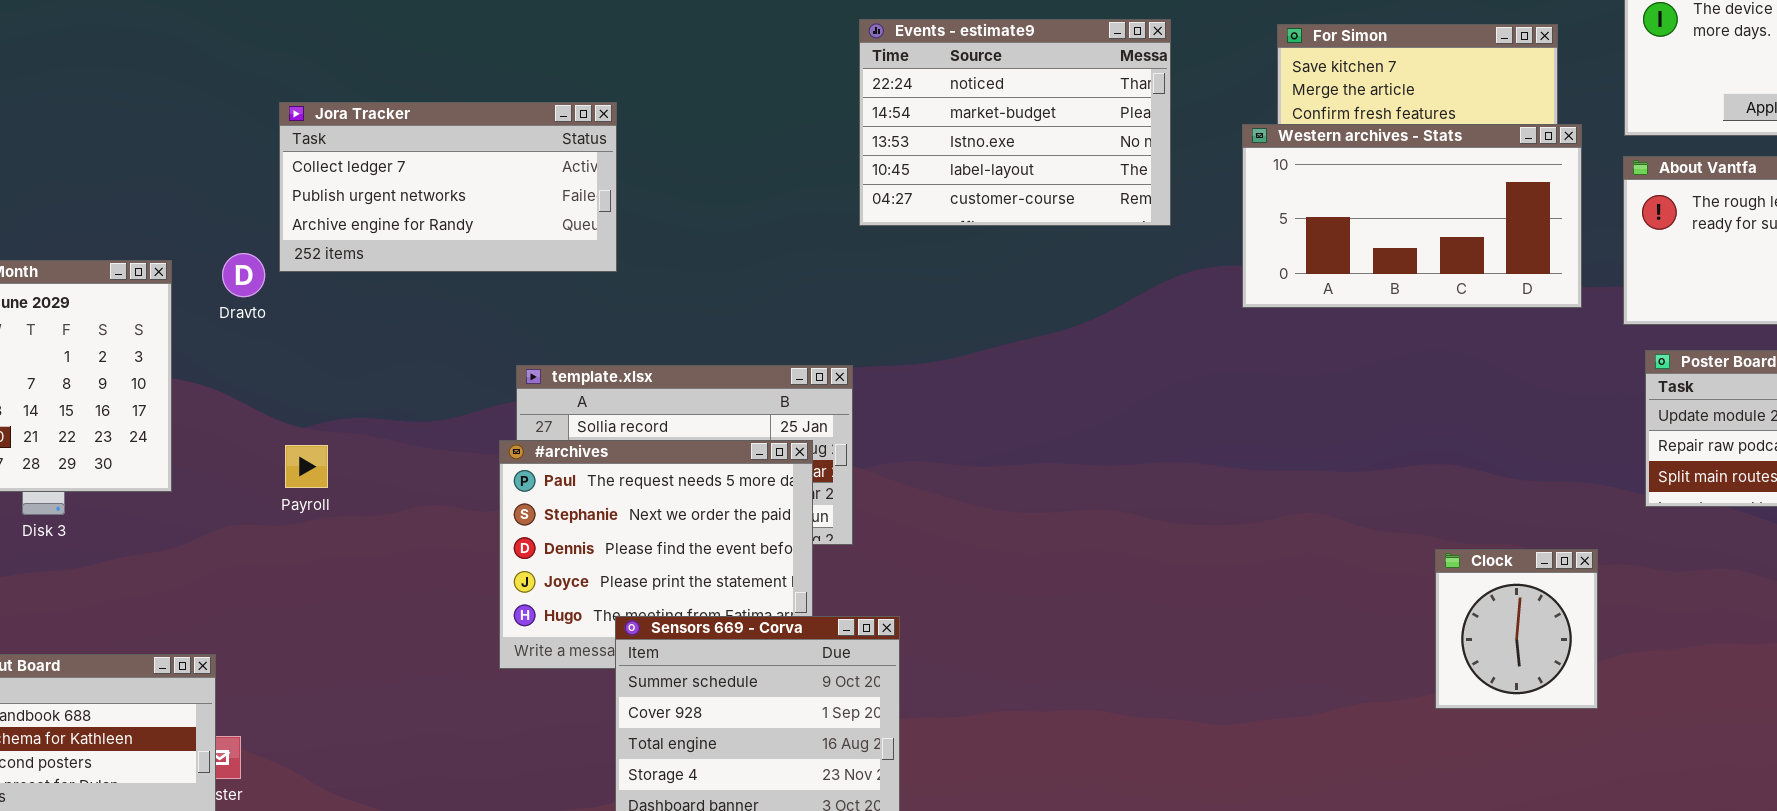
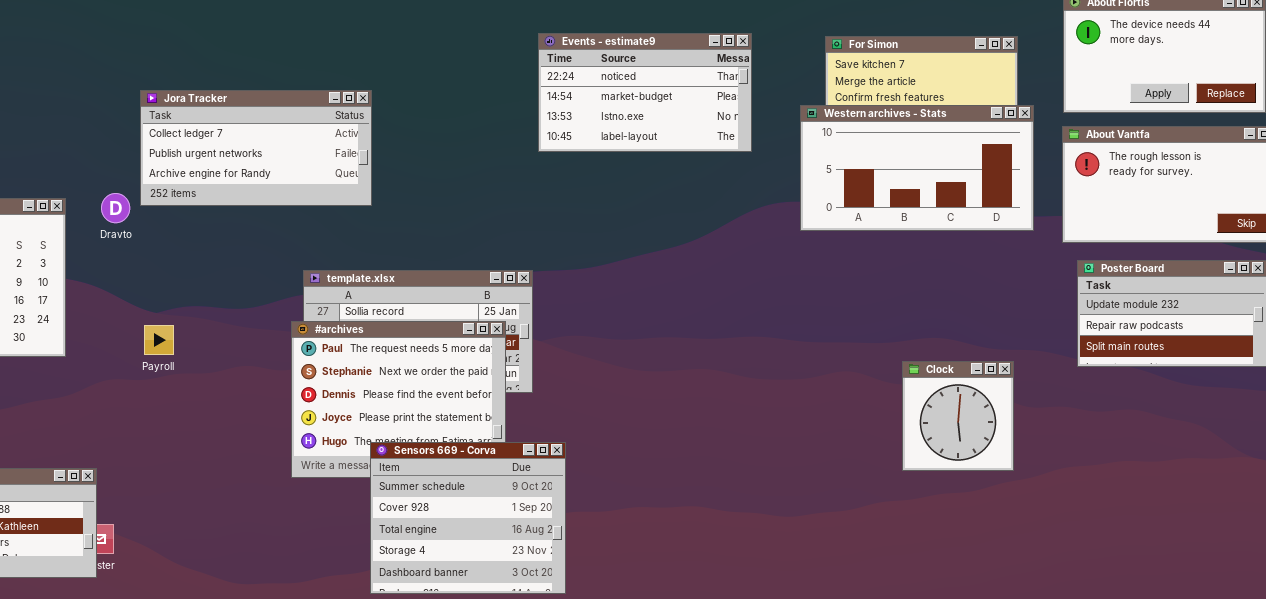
Events - estimate9: [859,19,1171,226] -> [538,33,752,152], resized
Clock: [1435,549,1598,709] -> [902,361,1014,471], moved

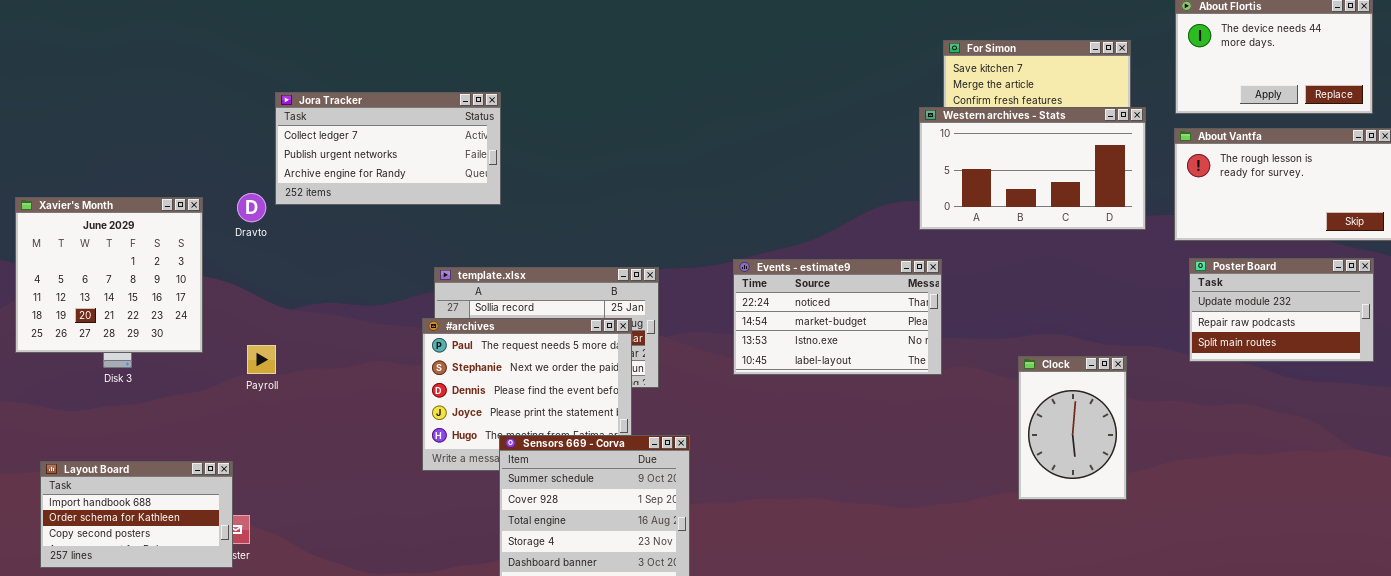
Events - estimate9: [538,33,752,152] -> [733,259,942,375], moved
Payroll: [144,325,174,355] -> [247,345,276,374], moved
Clock: [902,361,1014,471] -> [1018,356,1127,500], resized

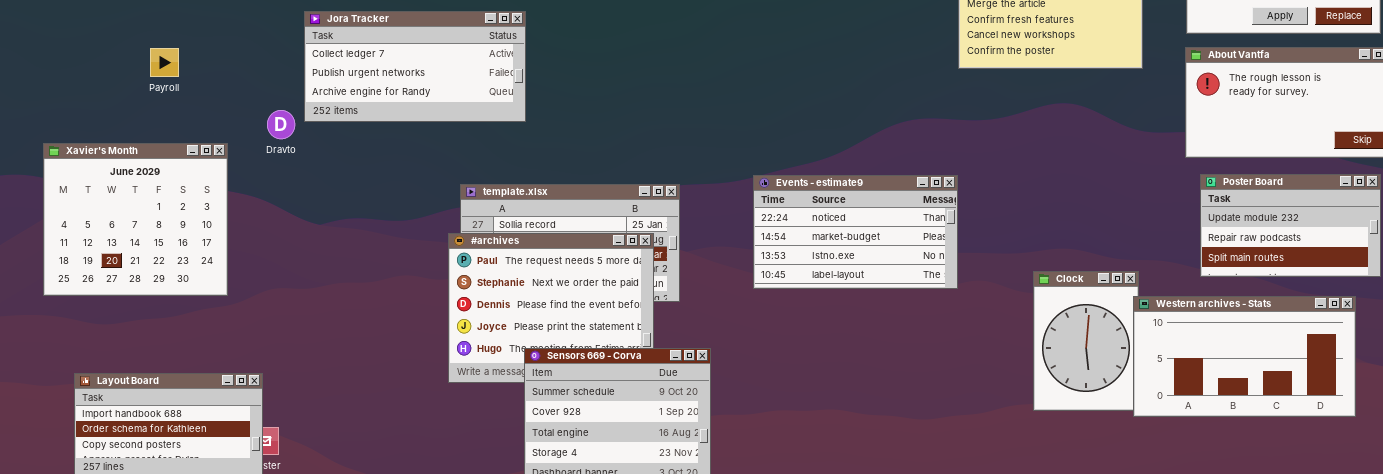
Western archives - Stats: [919,107,1146,230] -> [1133,296,1356,417], moved
Xavier's Month: [15,197,203,353] -> [43,143,228,296], moved
Payroll: [247,345,276,374] -> [150,48,179,77], moved

